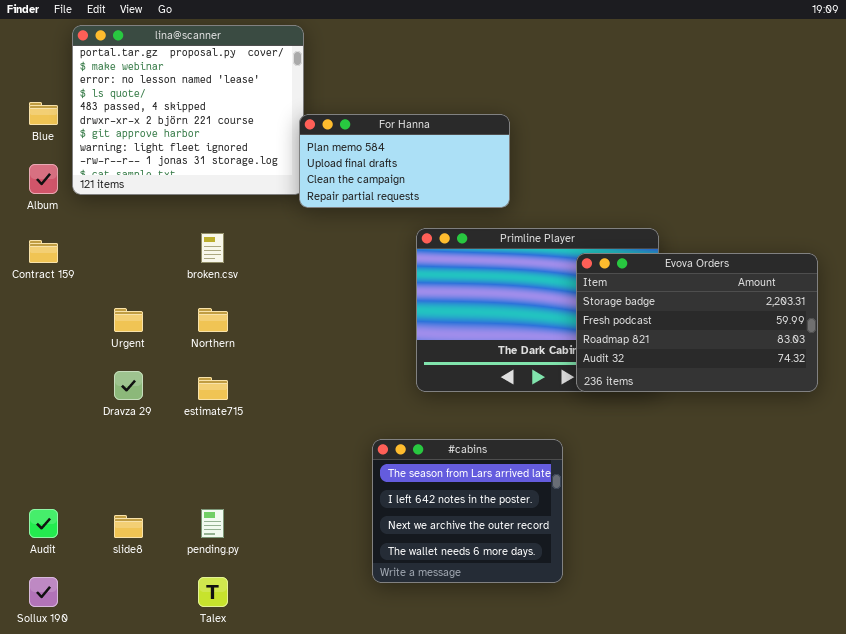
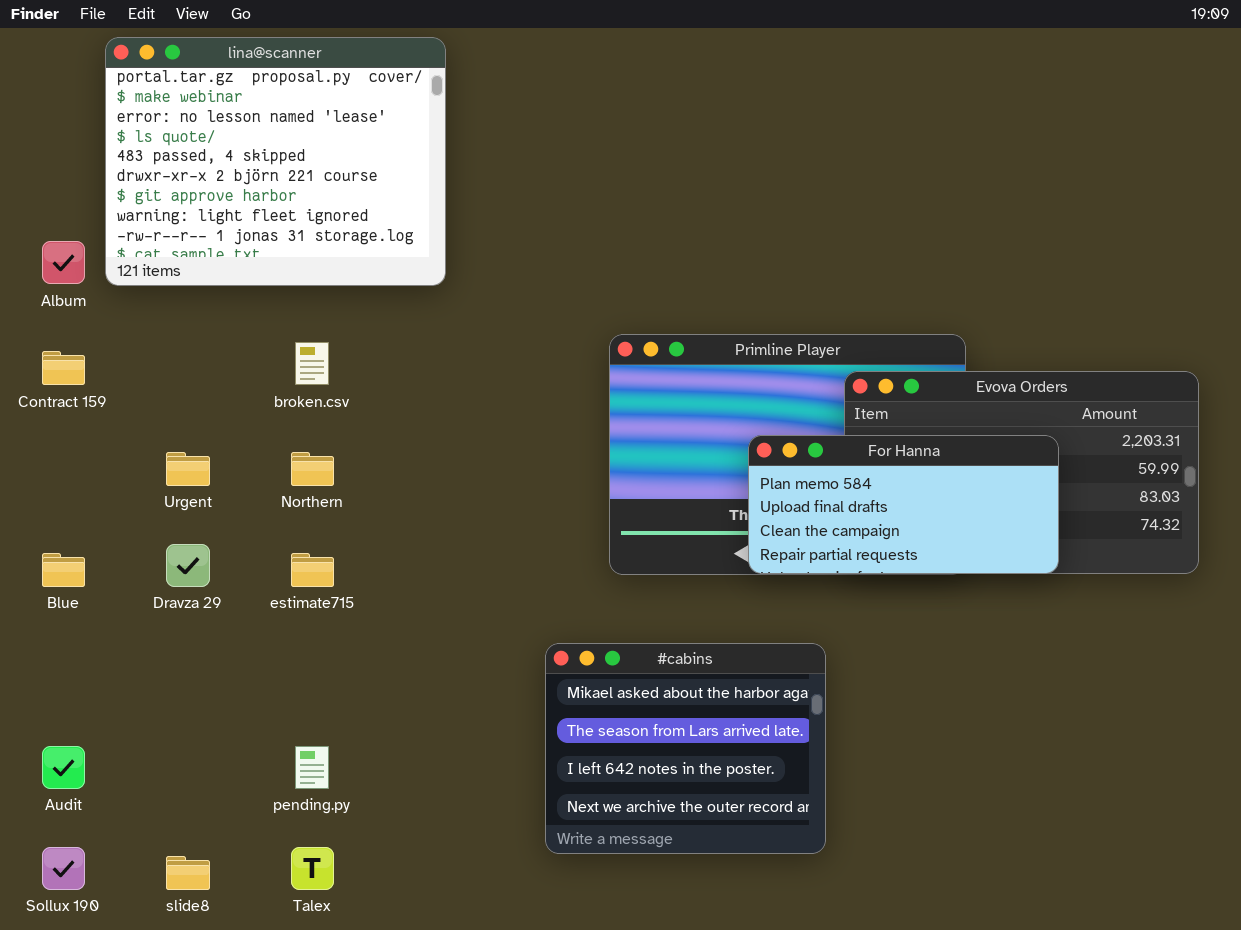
Blue: [29,102,58,125] -> [42,553,85,587], moved
For Hanna: [299,114,510,208] -> [748,435,1059,574], moved
#cabins: [372,439,563,583] -> [545,643,826,854], scrolled up 1 row
slide8: [114,515,143,538] -> [166,856,210,890], moved

